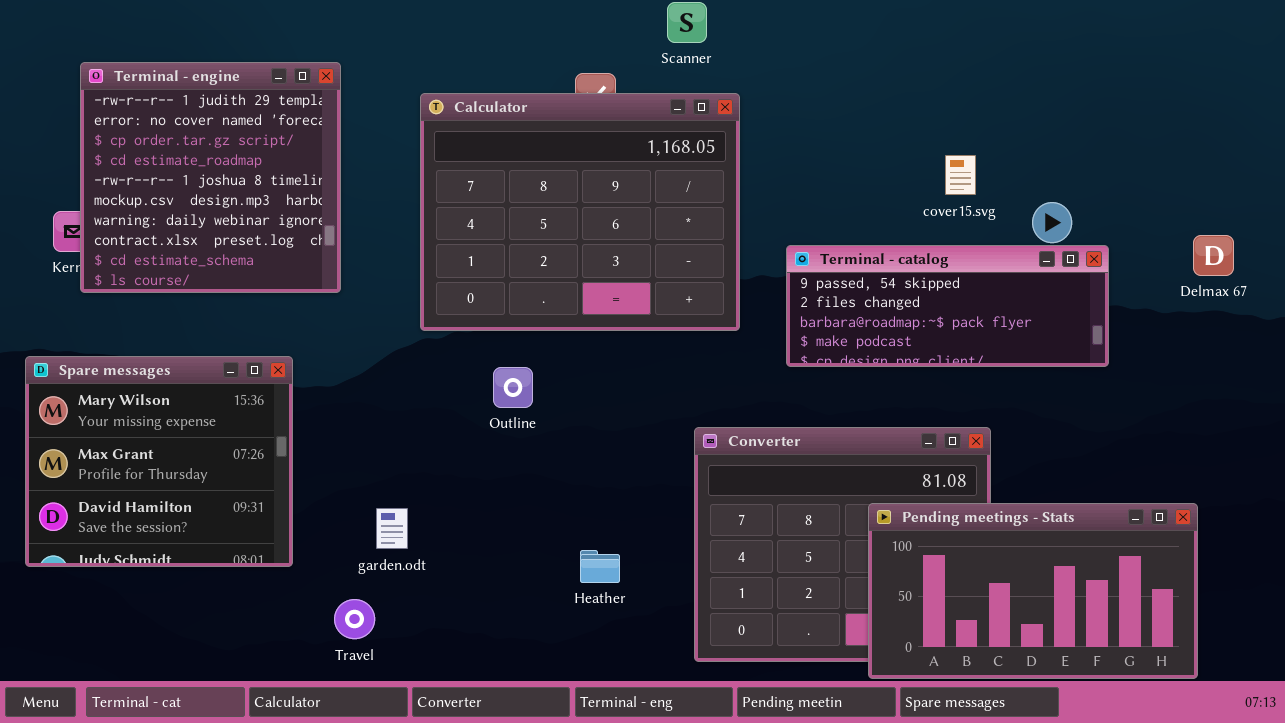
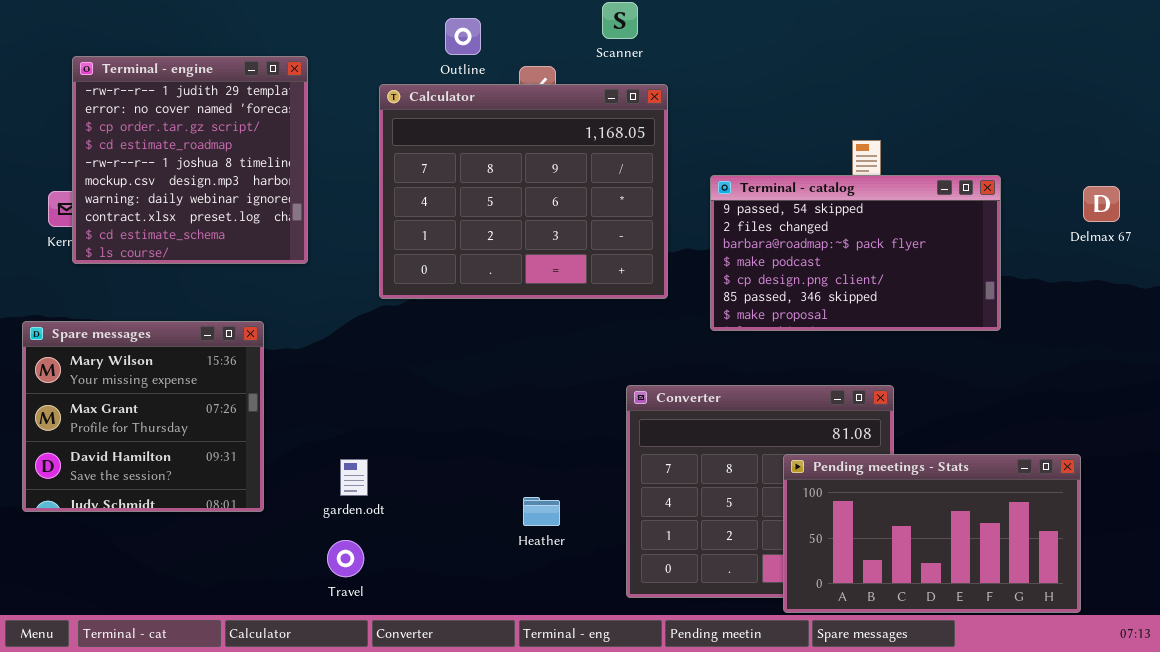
Delmax 67: [1193,235,1234,276] -> [1083,186,1120,222], moved
Terminal - catalog: [786,245,1109,367] -> [710,175,1001,331], resized
Outline: [493,367,533,408] -> [445,18,481,55], moved
Travel: [334,599,375,639] -> [327,540,364,577], moved

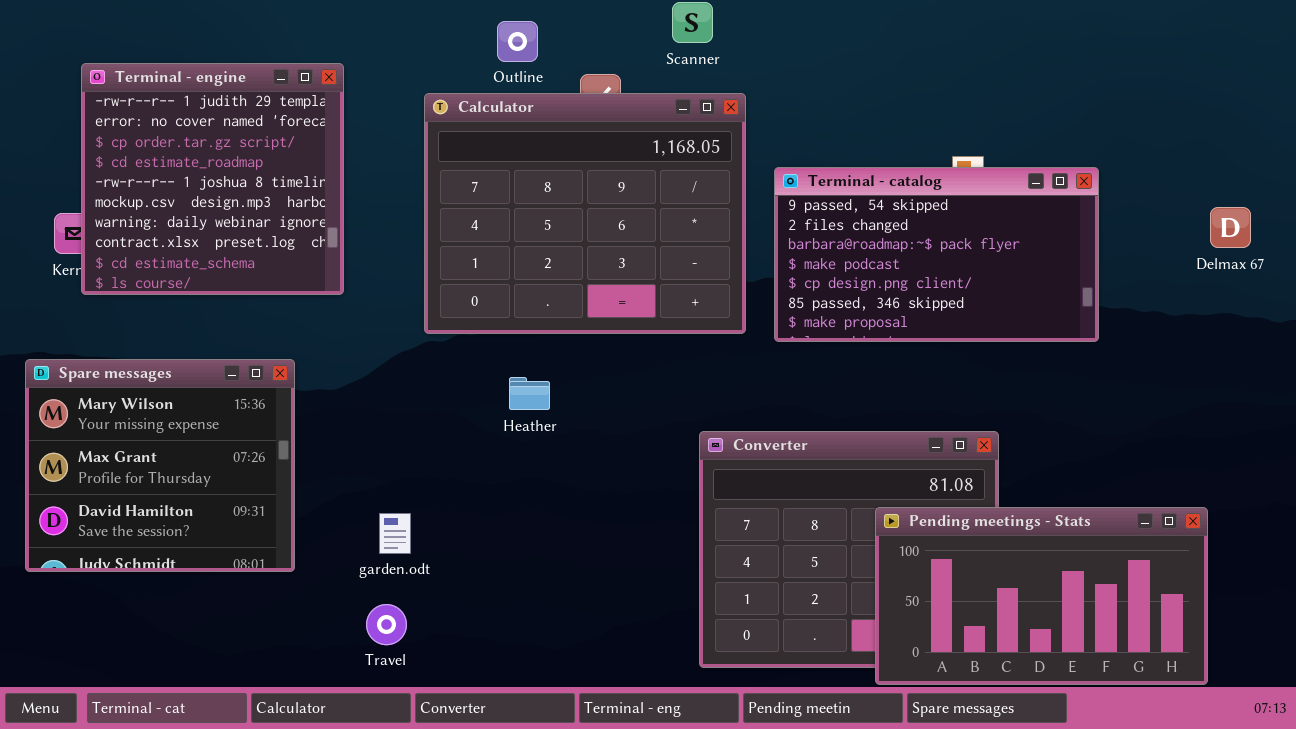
Terminal - catalog: [710,175,1001,331] -> [774,167,1099,342], moved
Heather: [523,497,560,526] -> [509,377,550,410], moved

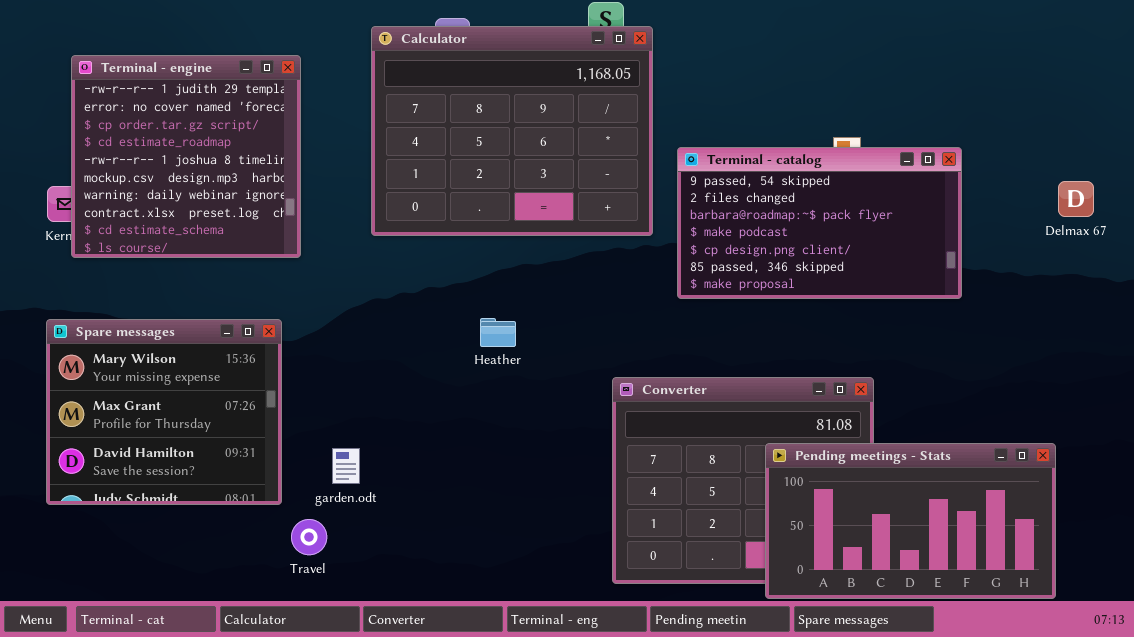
Calculator: [424,93,746,334] -> [371,26,653,236], moved
Spare messages: [25,359,295,572] -> [46,319,282,505], moved
Heather: [509,377,550,410] -> [480,318,516,347], moved
Travel: [366,604,407,645] -> [291,519,327,555], moved

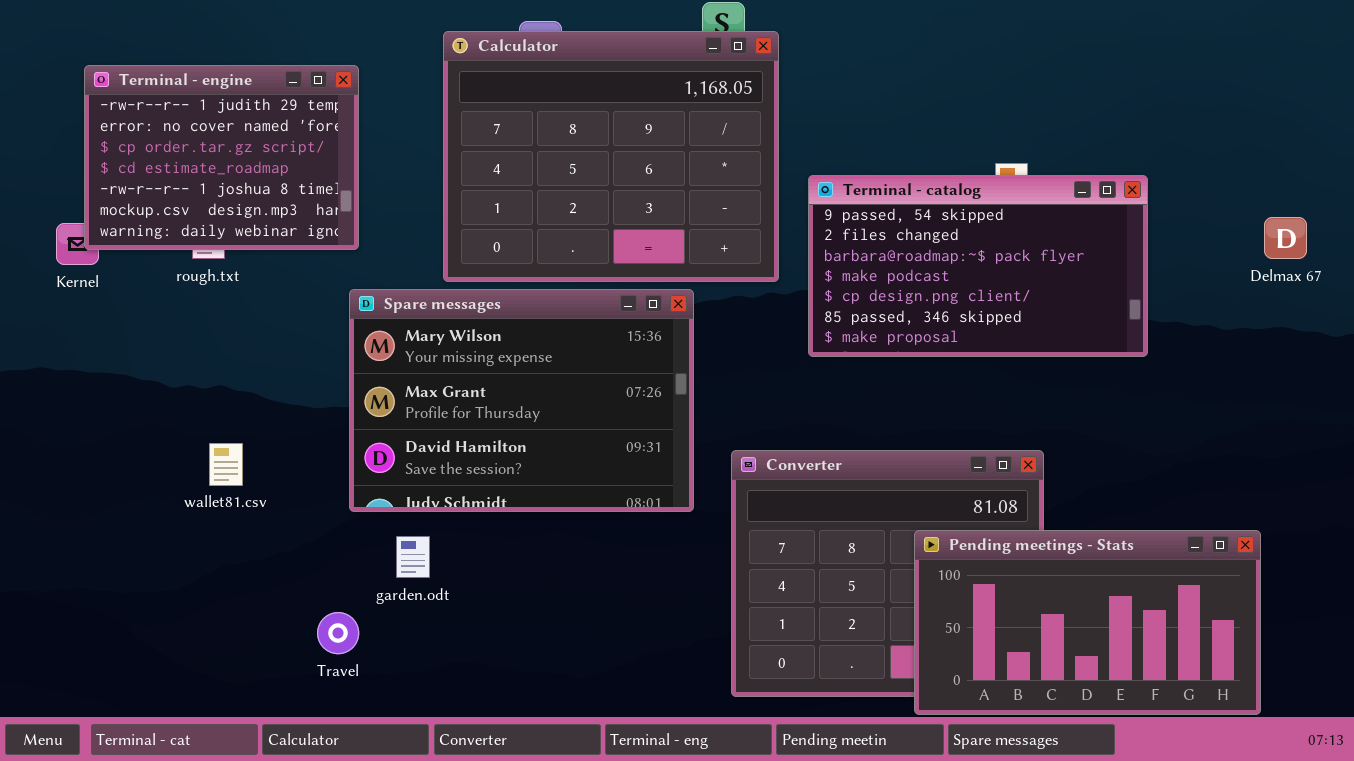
Terminal - engine: [71,55,301,258] -> [84,65,359,250], resized
Spare messages: [46,319,282,505] -> [349,289,694,512], moved, resized
Travel: [291,519,327,555] -> [317,612,359,654], moved

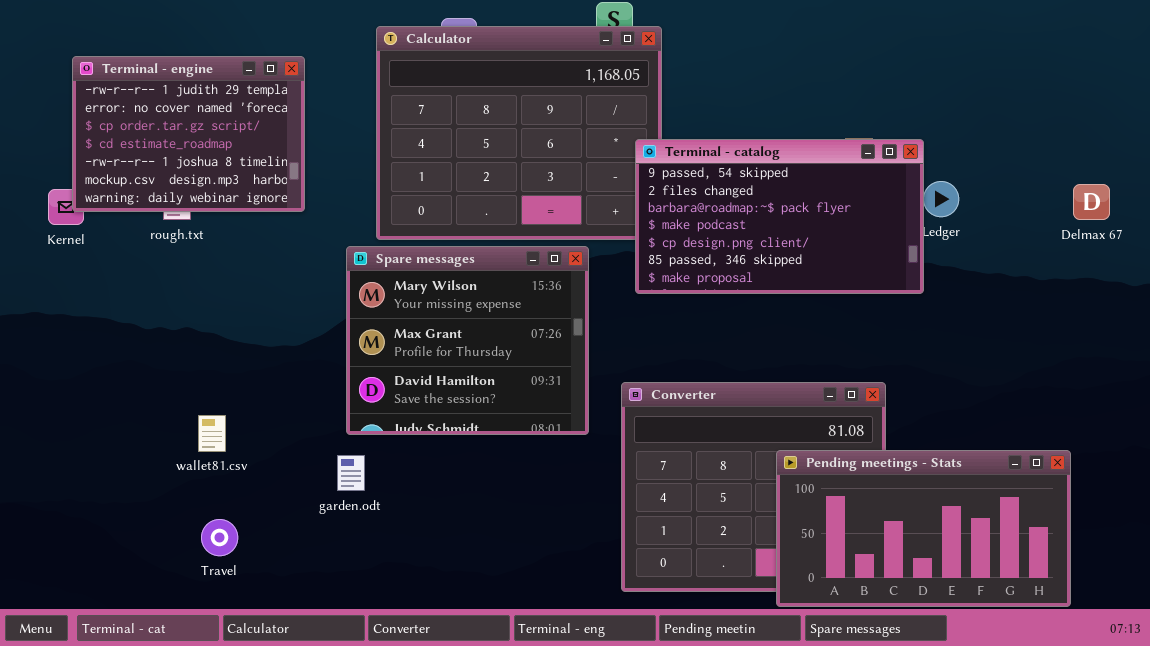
Terminal - catalog: [808,175,1148,357] -> [635,139,924,294], moved
Spare messages: [349,289,694,512] -> [346,246,589,435], resized
wallet81.csv: [209,443,243,486] -> [198,415,226,452], moved
Travel: [317,612,359,654] -> [201,519,238,556], moved

